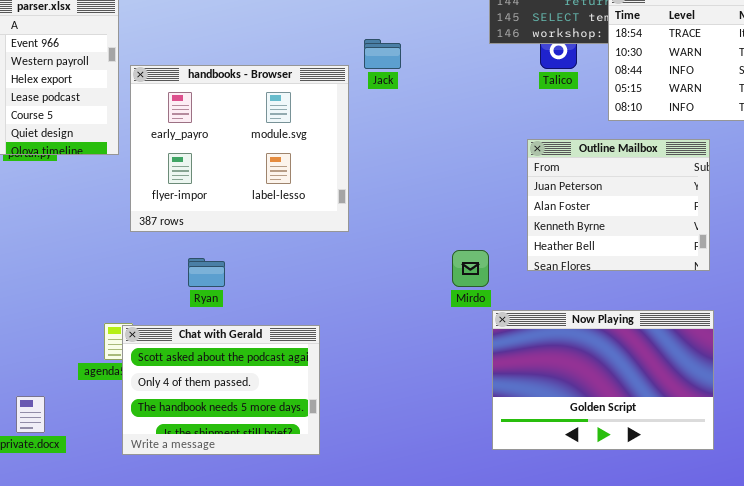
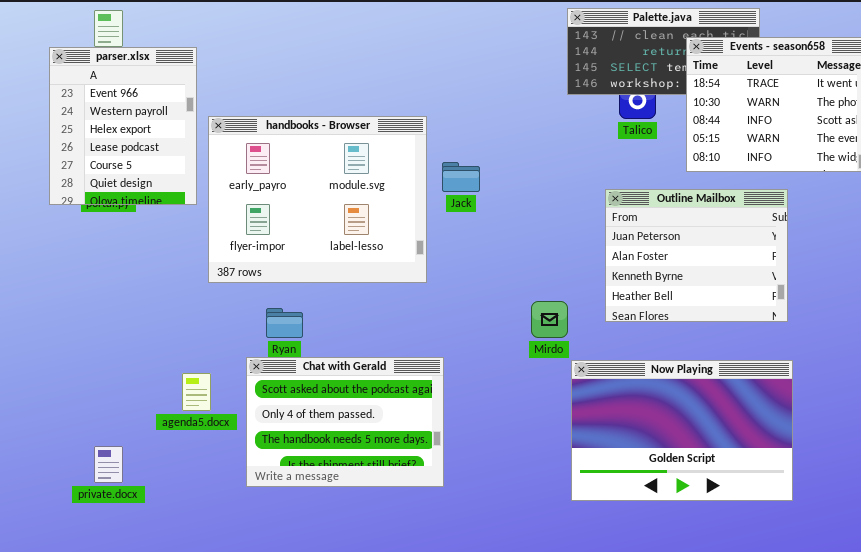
Jack: [364,39,401,69] -> [442,162,480,192], moved
Chat with Gerald: [122,325,320,455] -> [246,357,444,487], moved

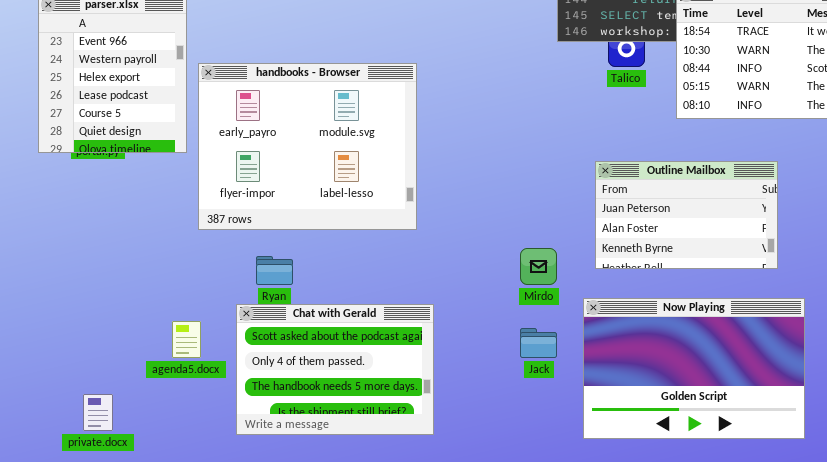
Jack: [442,162,480,192] -> [520,328,557,358], moved
Outline Mailbox: [605,189,788,322] -> [595,161,778,269], resized
Now Playing: [571,360,793,501] -> [583,298,805,439], moved

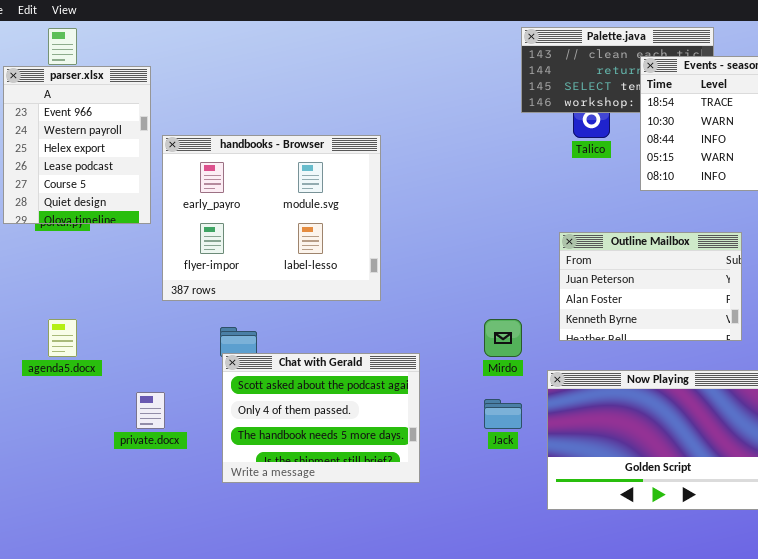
Chat with Gerald: [236,304,434,435] -> [222,353,420,483], moved
agenda5.docx: [172,321,201,358] -> [48,319,77,357], moved
private.docx: [83,394,113,431] -> [136,392,165,429], moved

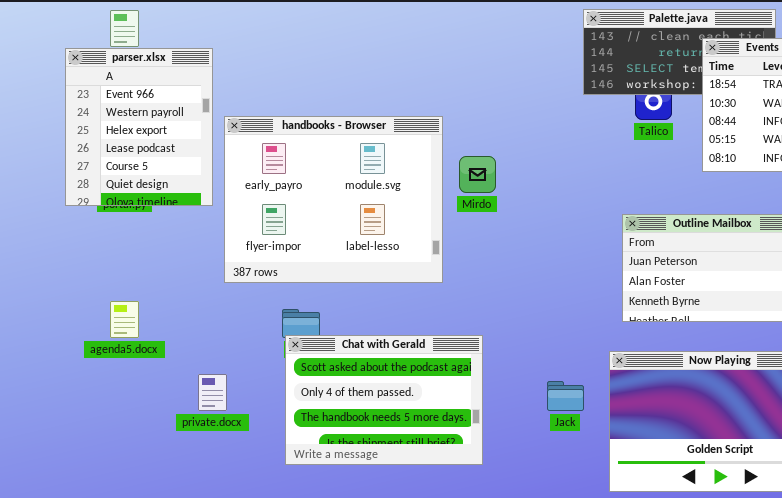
Mirdo: [484,319,522,357] -> [459,156,496,193], moved

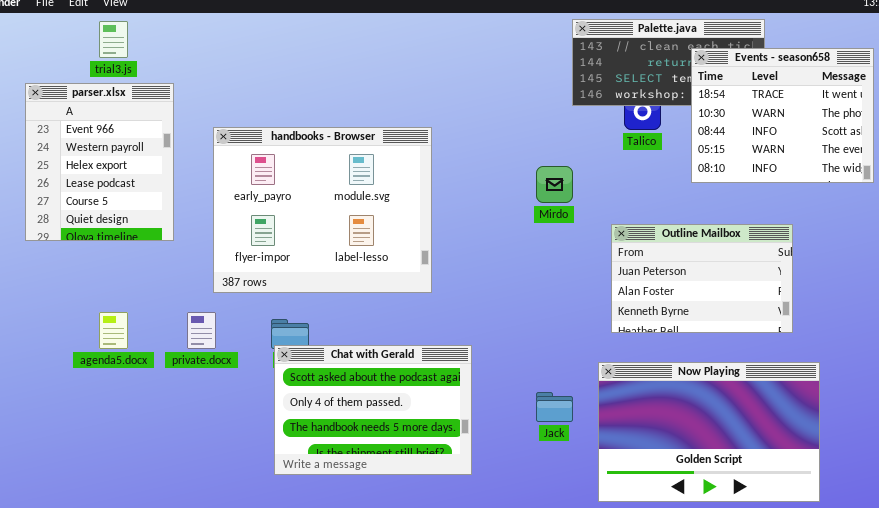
parser.xlsx: [65,48,213,206] -> [25,83,174,241], moved
Mirdo: [459,156,496,193] -> [536,166,573,203], moved
private.docx: [198,374,227,411] -> [187,312,216,349], moved

